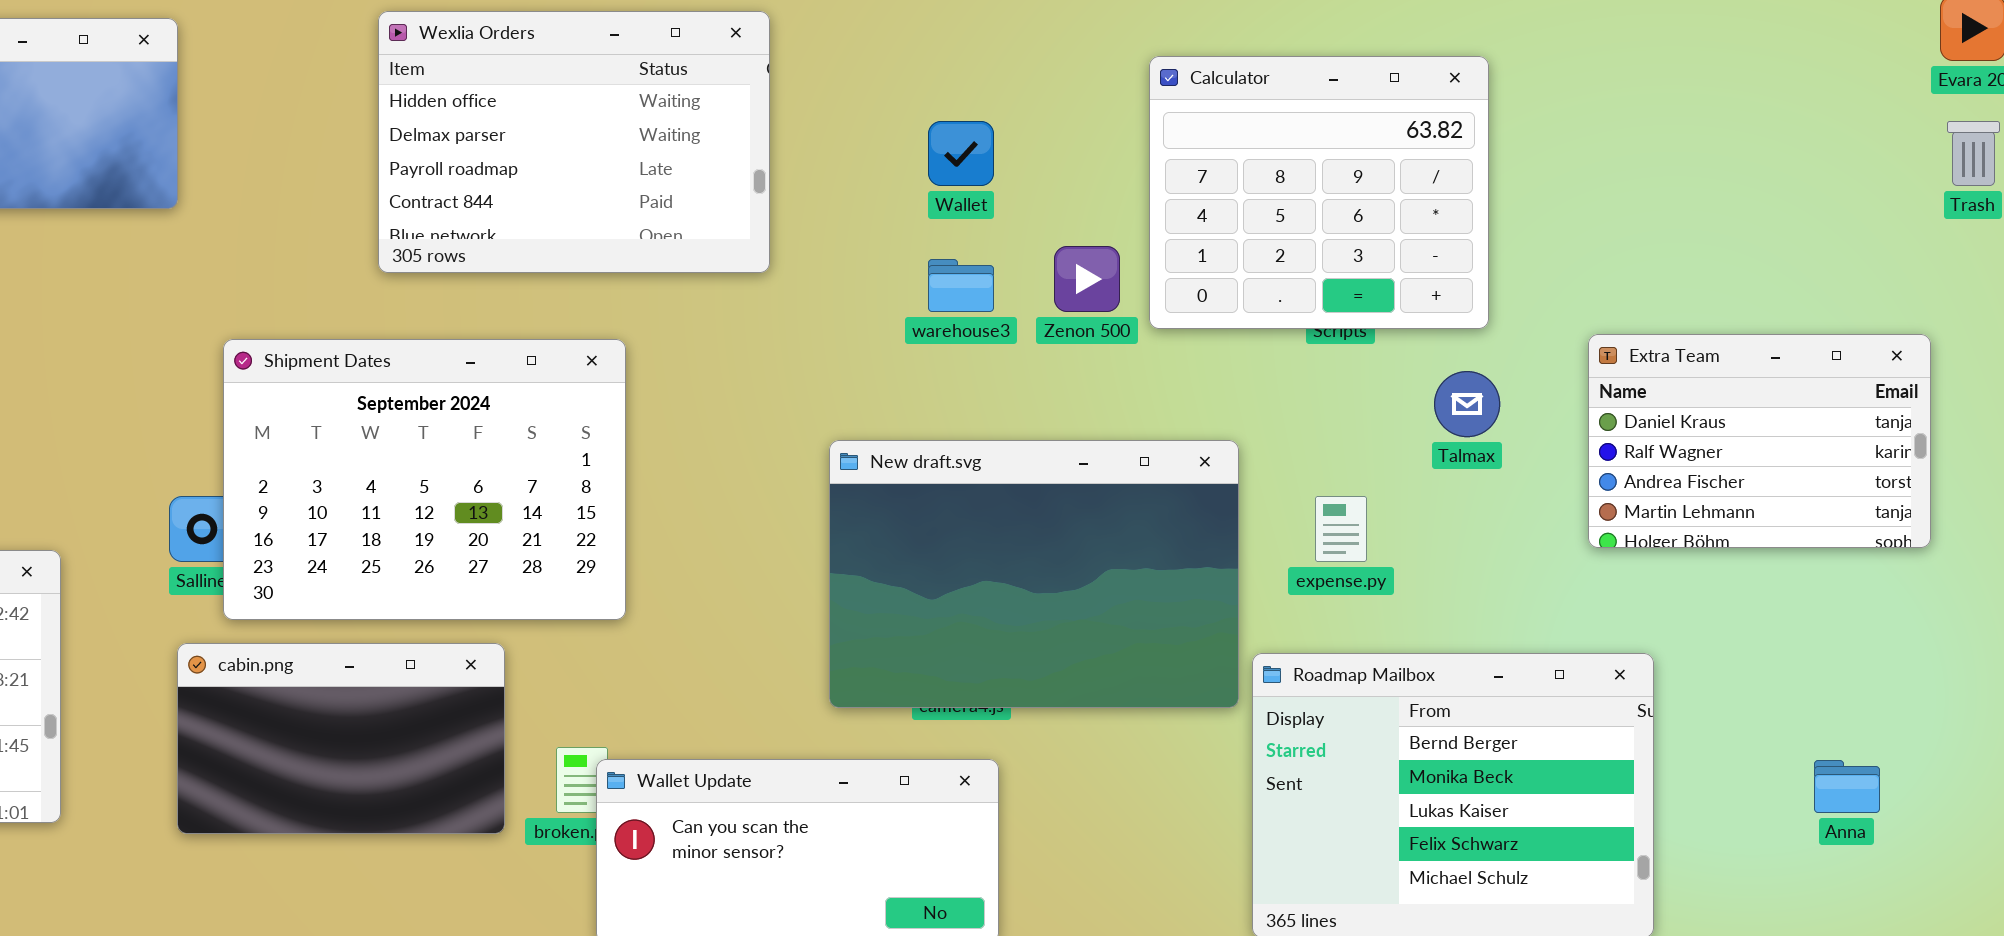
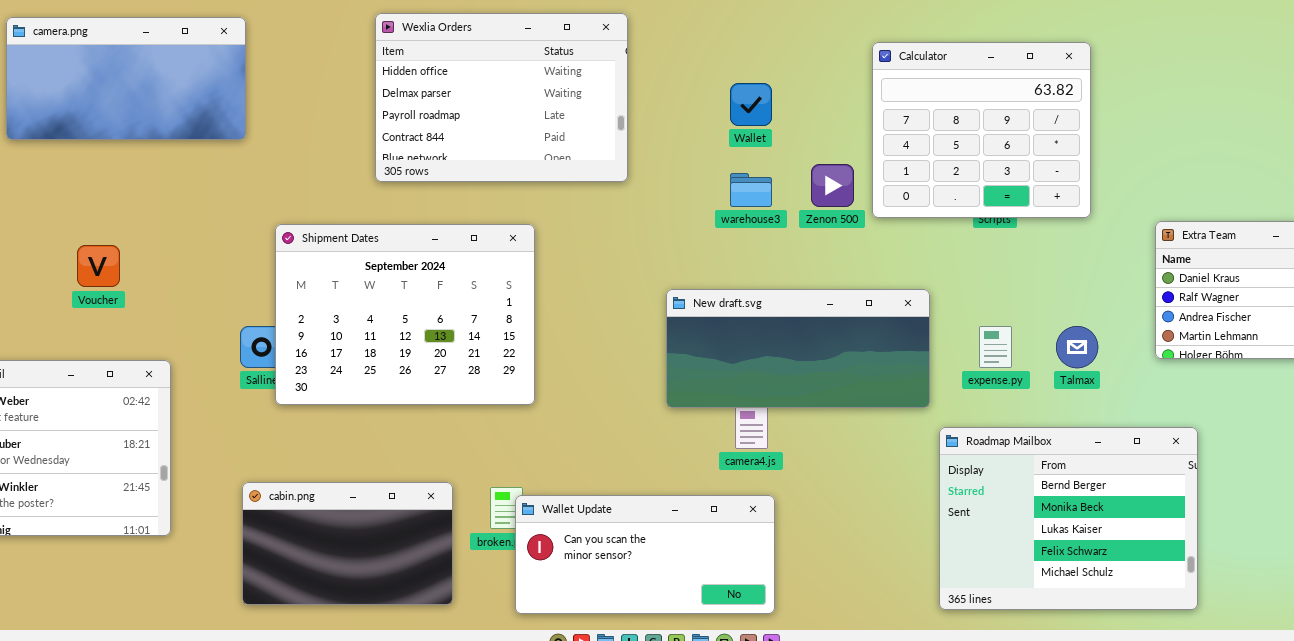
Talmax: [1434,371,1500,437] -> [1056,326,1098,368], moved
New draft.svg: [829,440,1239,708] -> [666,289,930,408], resized
cabin.png: [177,643,505,834] -> [242,482,453,605], moved

